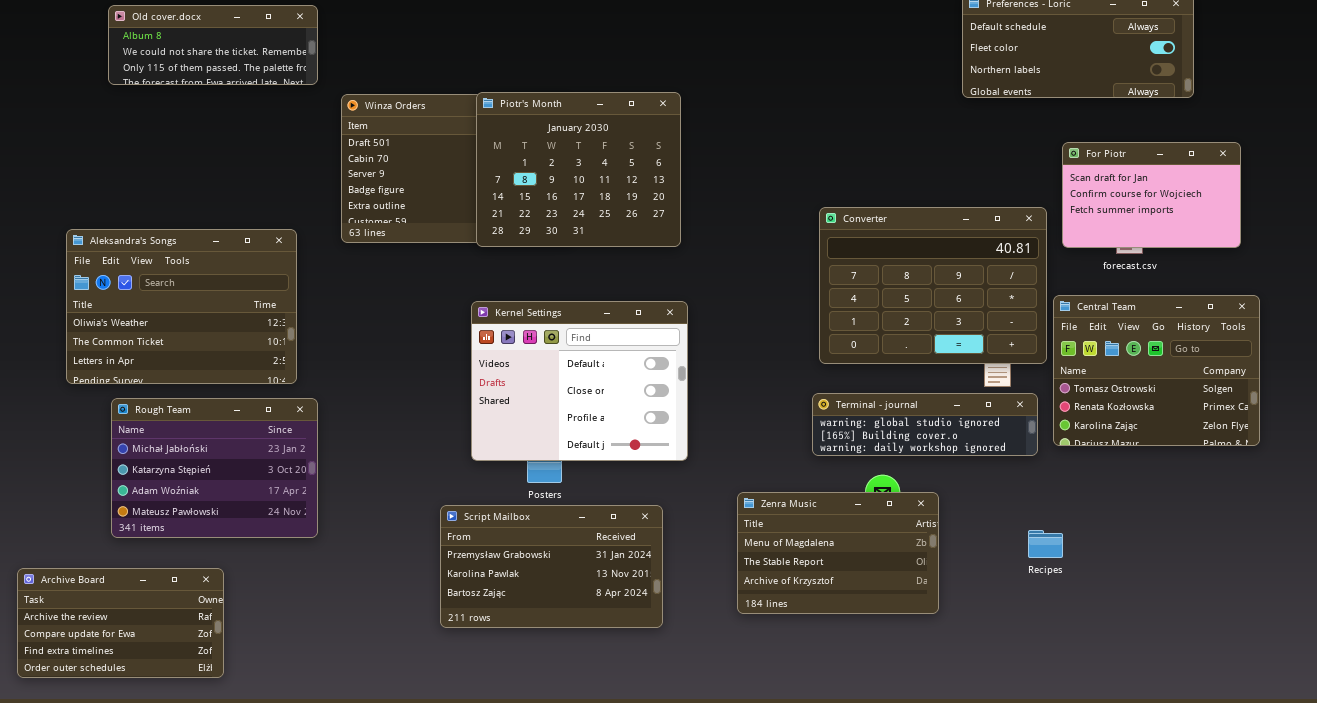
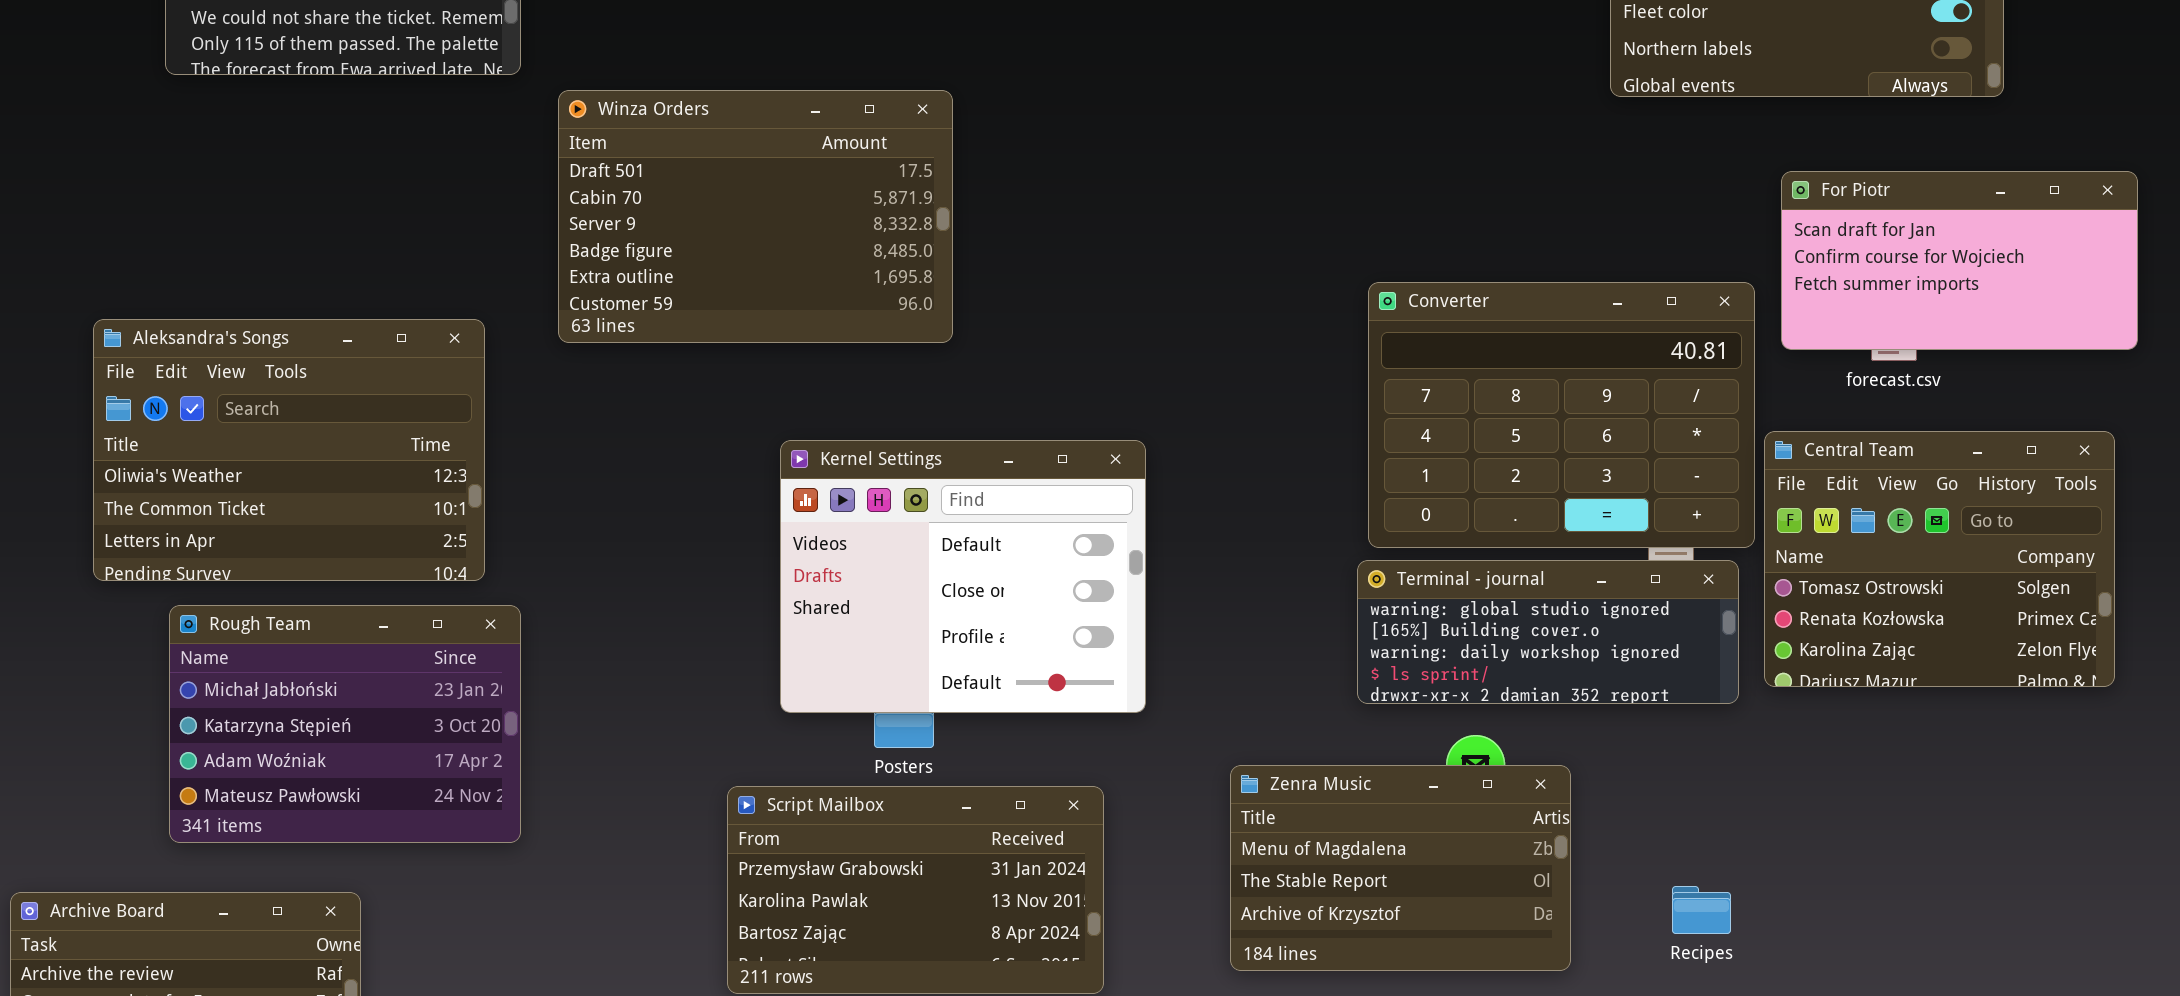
Piotr's Month: [476,92,681,247] -> none, closed
For Piotr: [1062,142,1241,248] -> [1781,171,2138,350], resized
Terminal - journal: [812,393,1038,456] -> [1357,560,1739,704], resized
Recipes: [1028,530,1063,558] -> [1672,886,1731,934], moved

